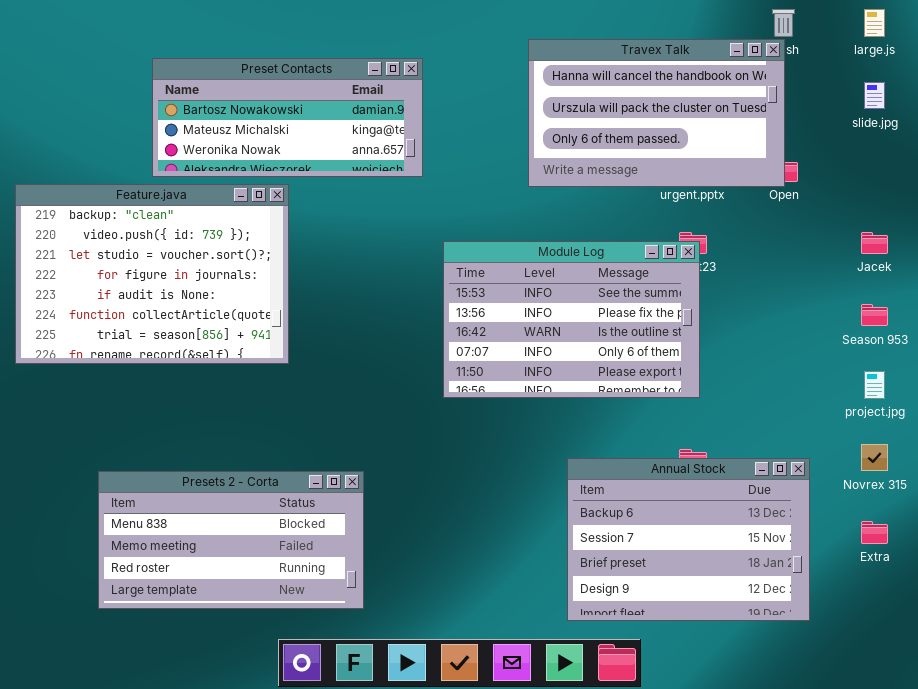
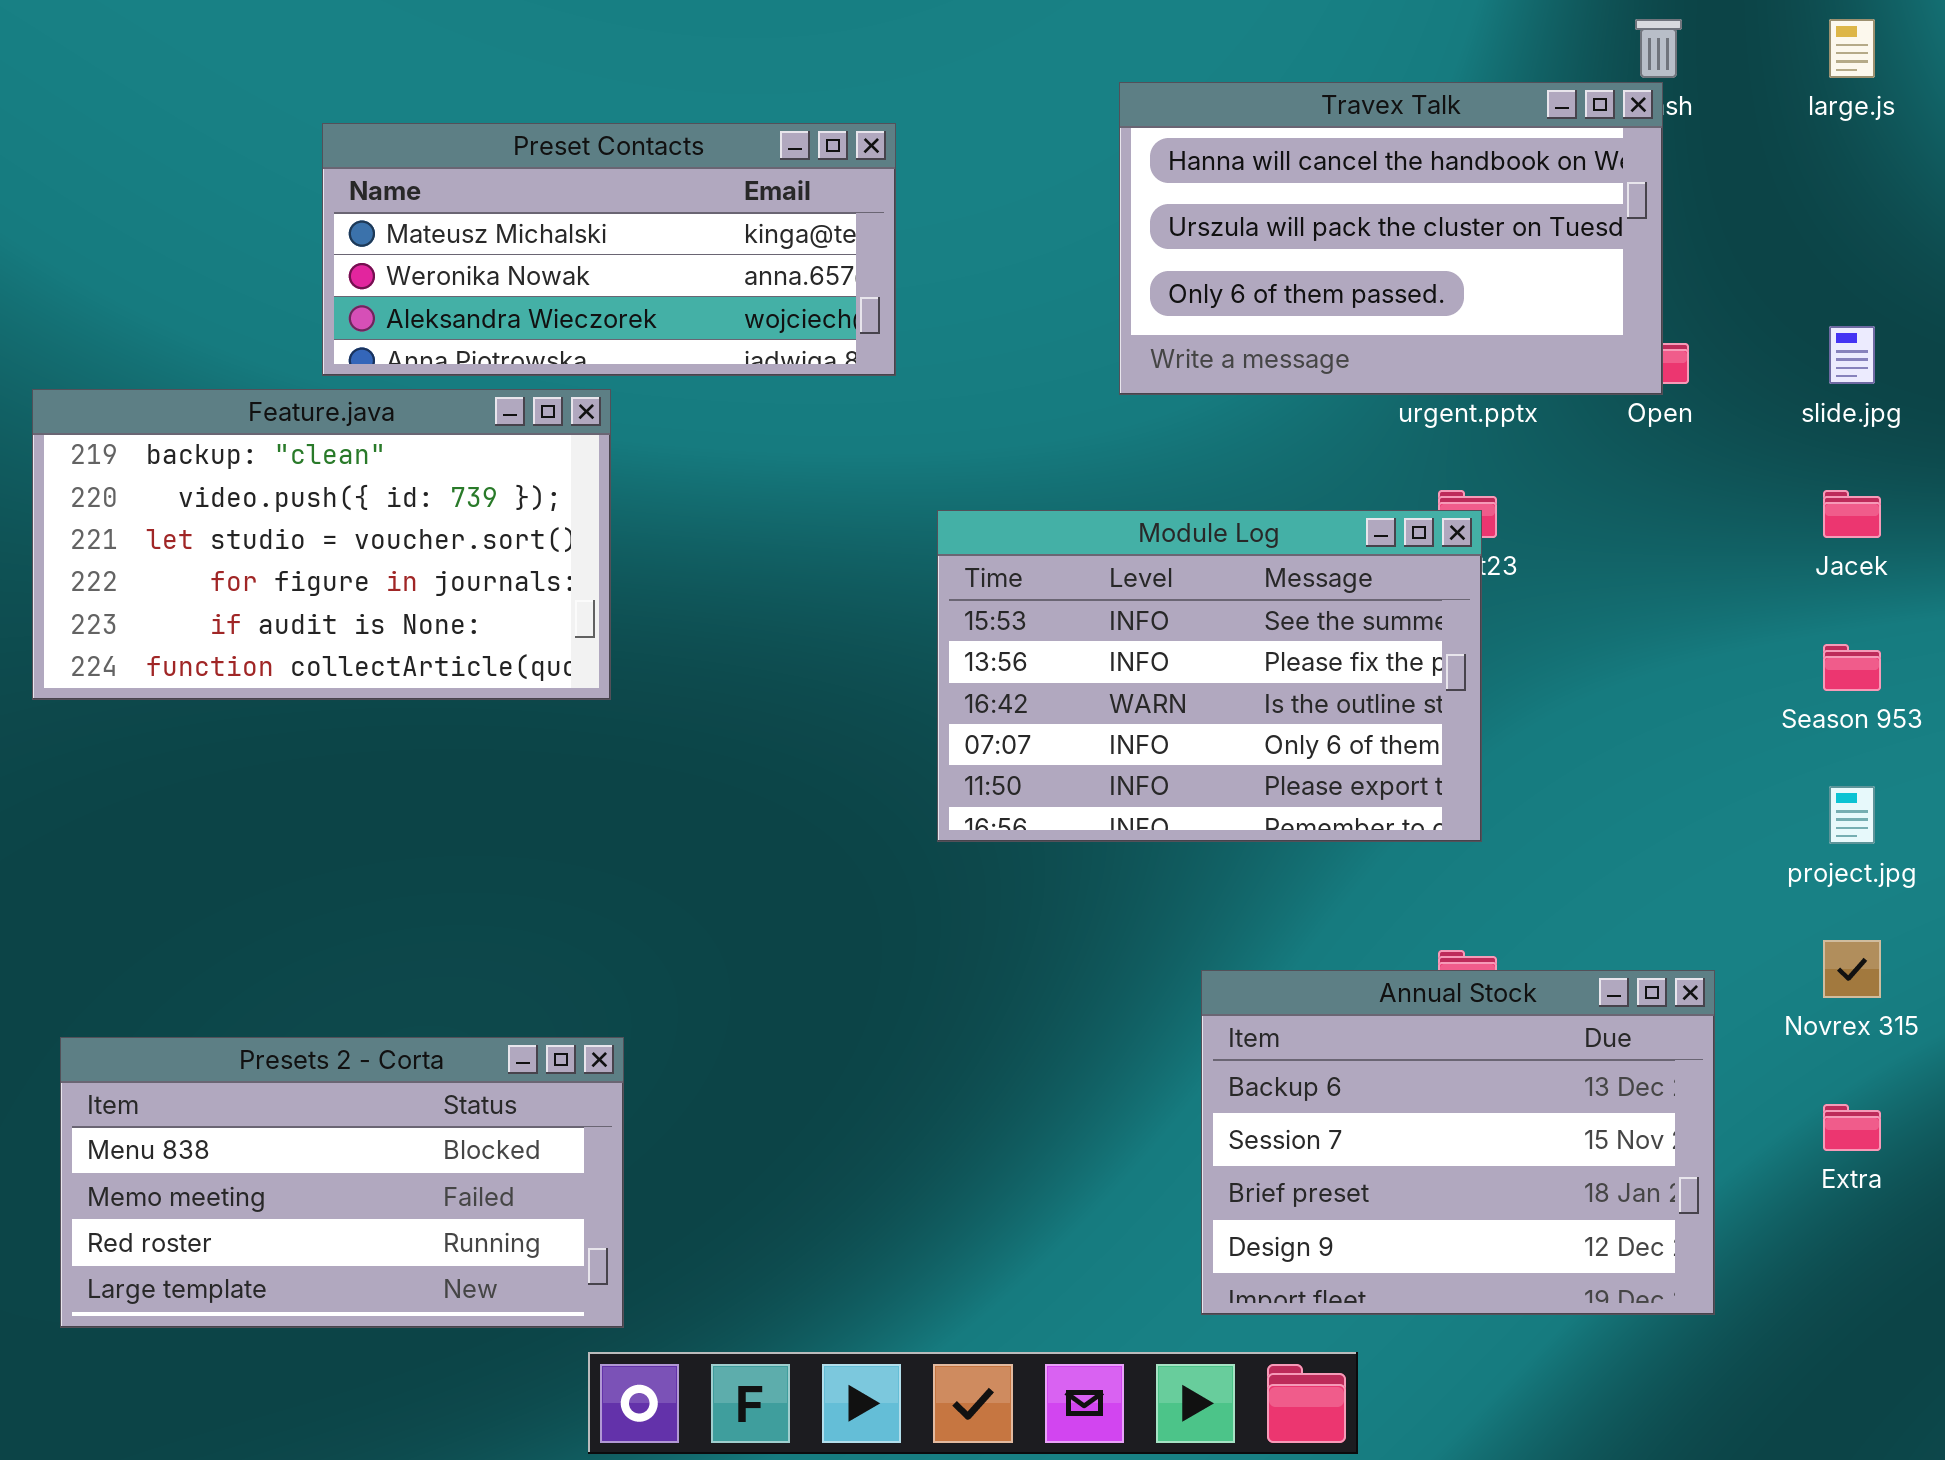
Preset Contacts: [152,58,423,177] -> [322,123,896,376], scrolled down 1 row
slide.jpg: [864,82,885,109] -> [1829,326,1875,384], moved
Feature.java: [15,184,289,364] -> [32,389,611,700], resized
Presets 2 - Corta: [98,471,364,609] -> [60,1037,624,1328], moved

